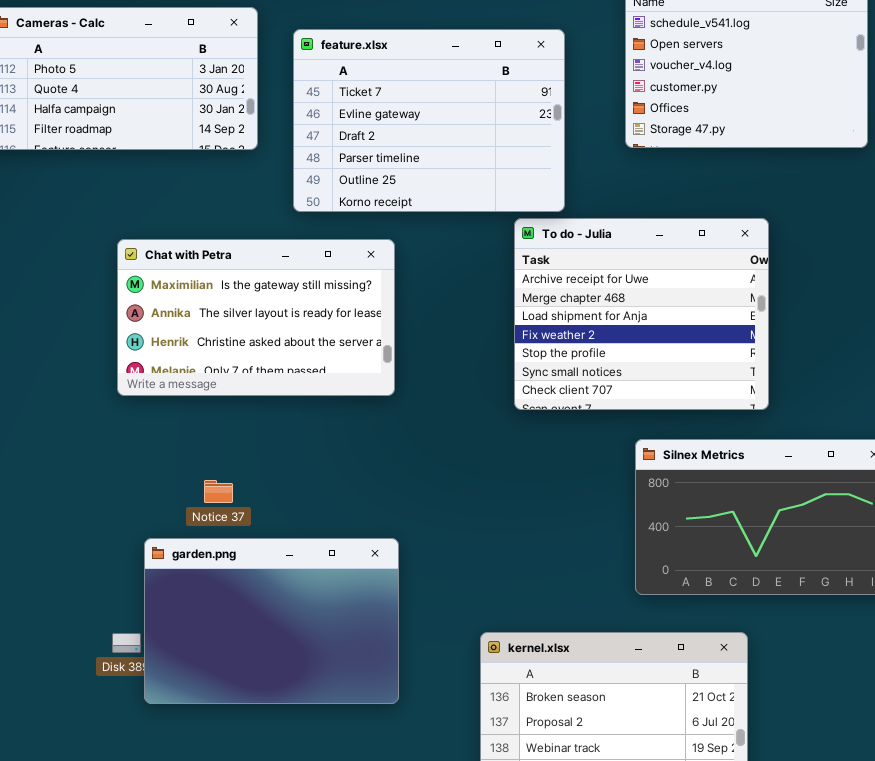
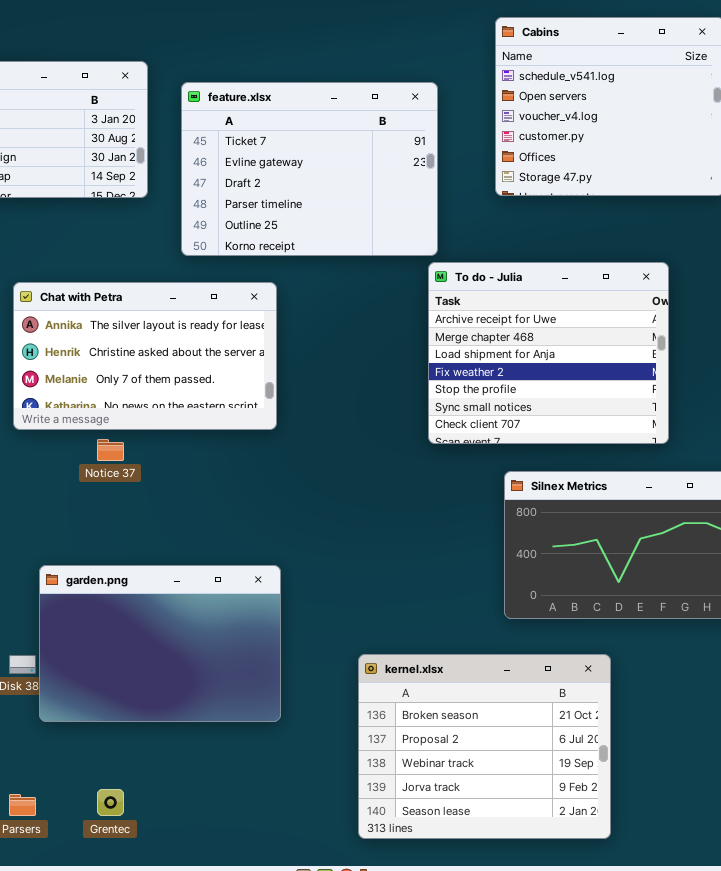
To do - Julia: [514,218,769,410] -> [428,262,669,444], moved
Chat with Petra: [117,239,395,396] -> [13,282,277,430], scrolled down 1 row
Notice 37: [204,480,233,503] -> [97,439,124,461], moved

